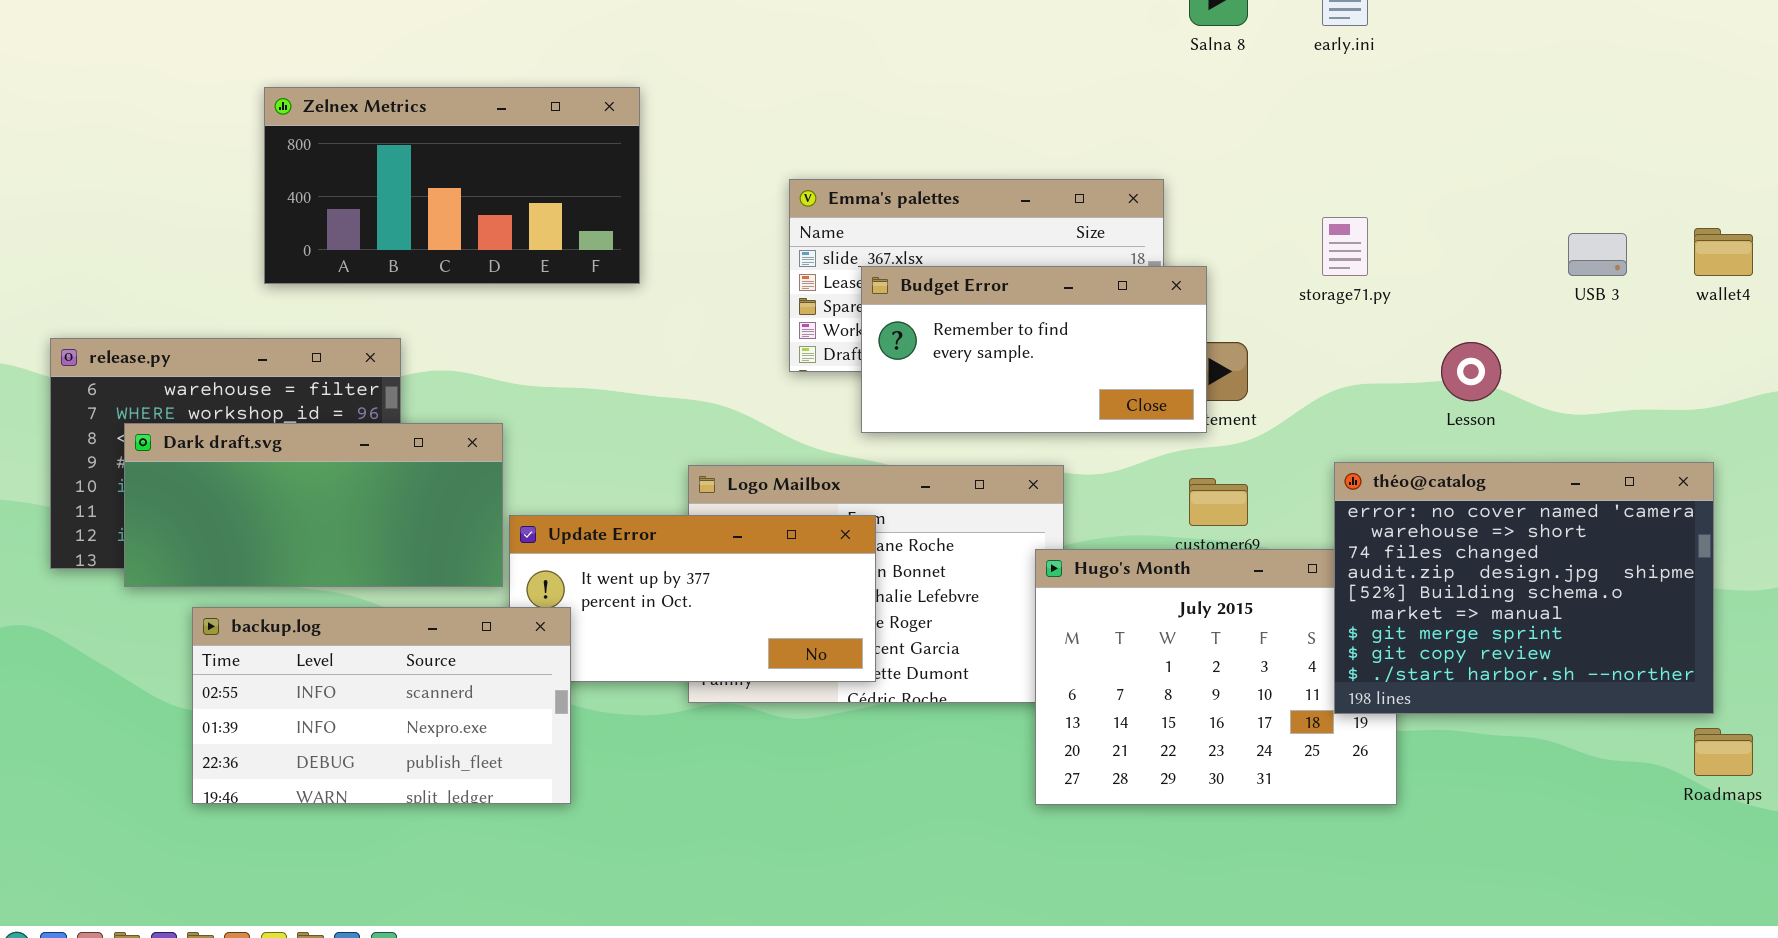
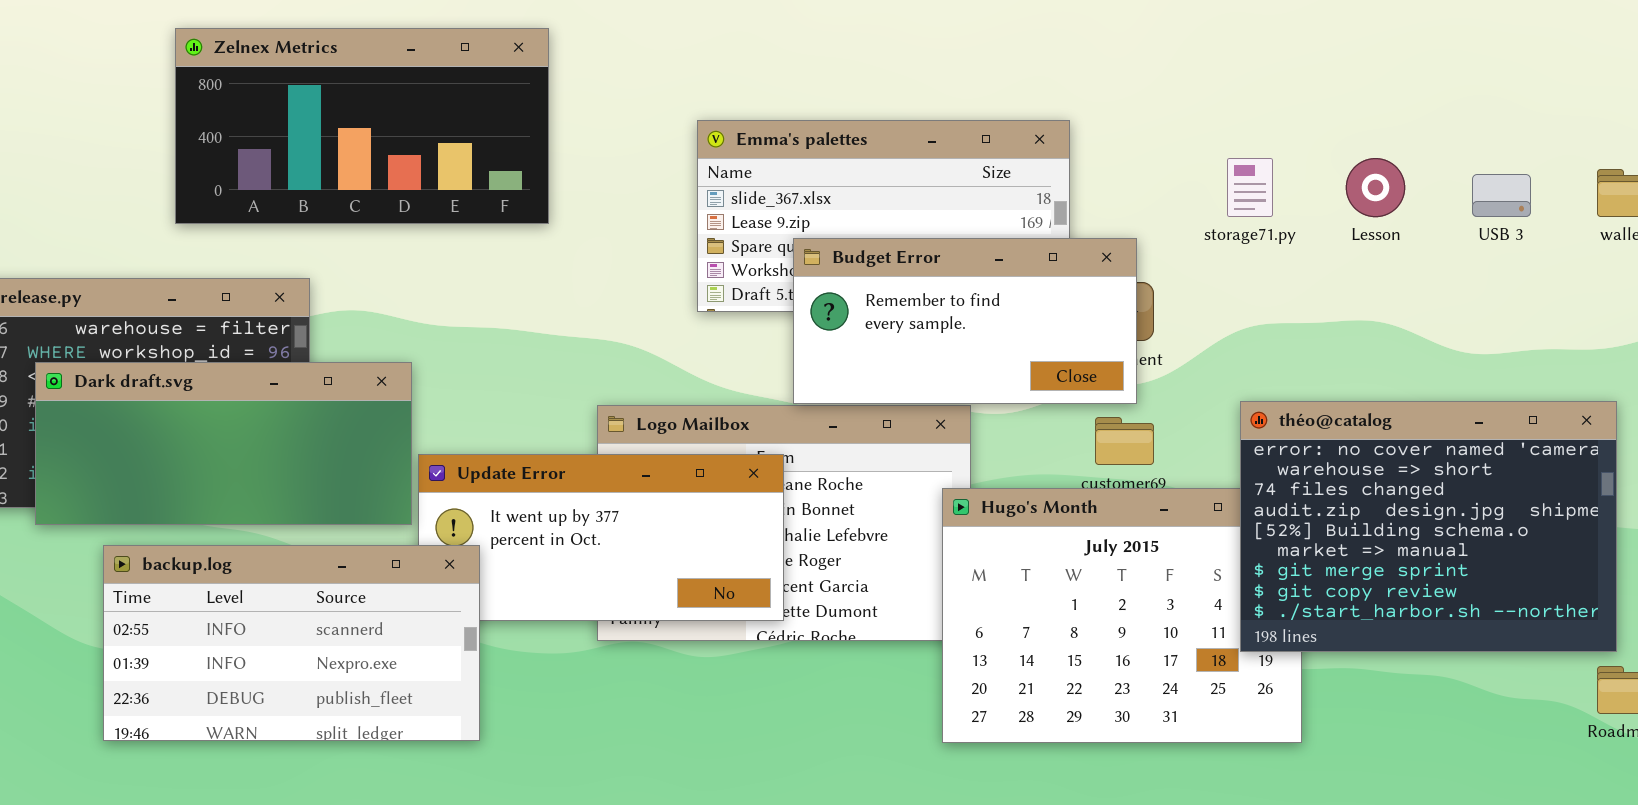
Budget Error: [861,266,1207,433] -> [793,238,1137,404], moved
Lesson: [1441,342,1501,401] -> [1346,158,1405,217], moved

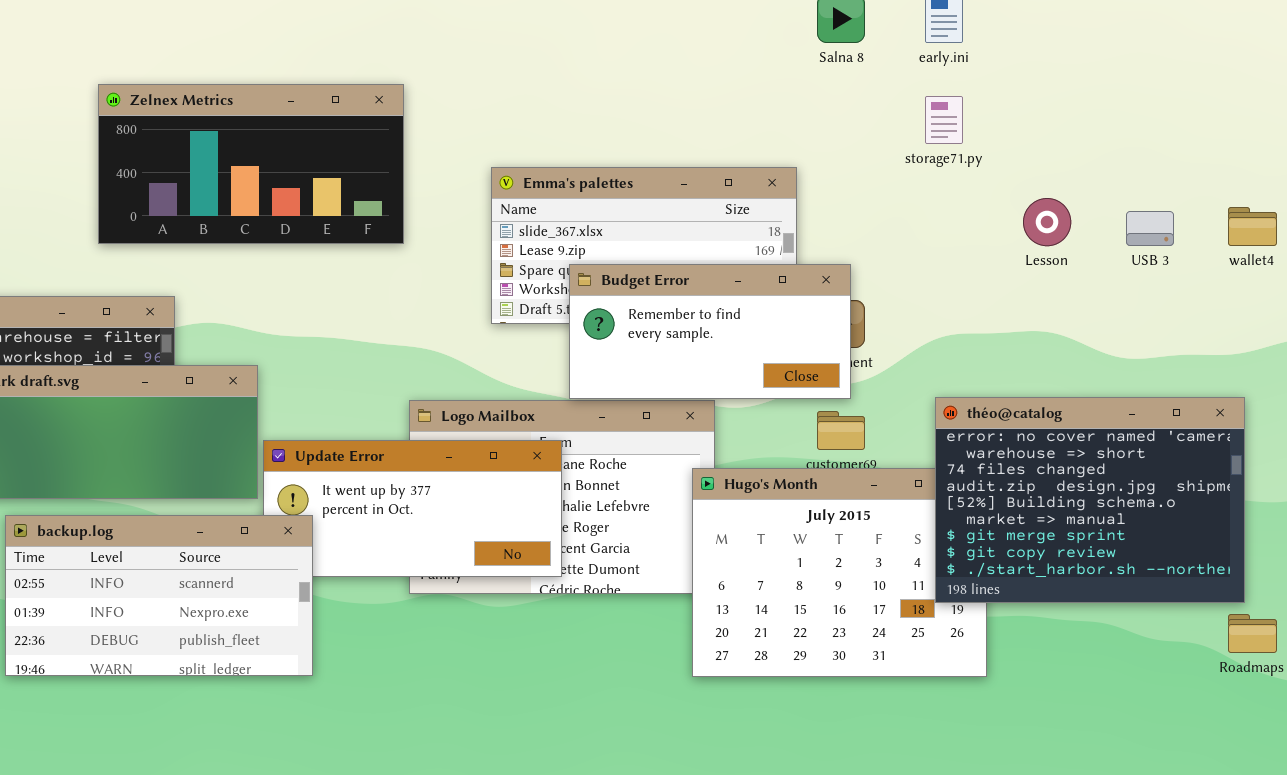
Zelnex Metrics: [175,28,549,224] -> [98,84,404,244], moved
storage71.py: [1227,158,1273,217] -> [925,96,963,144], moved

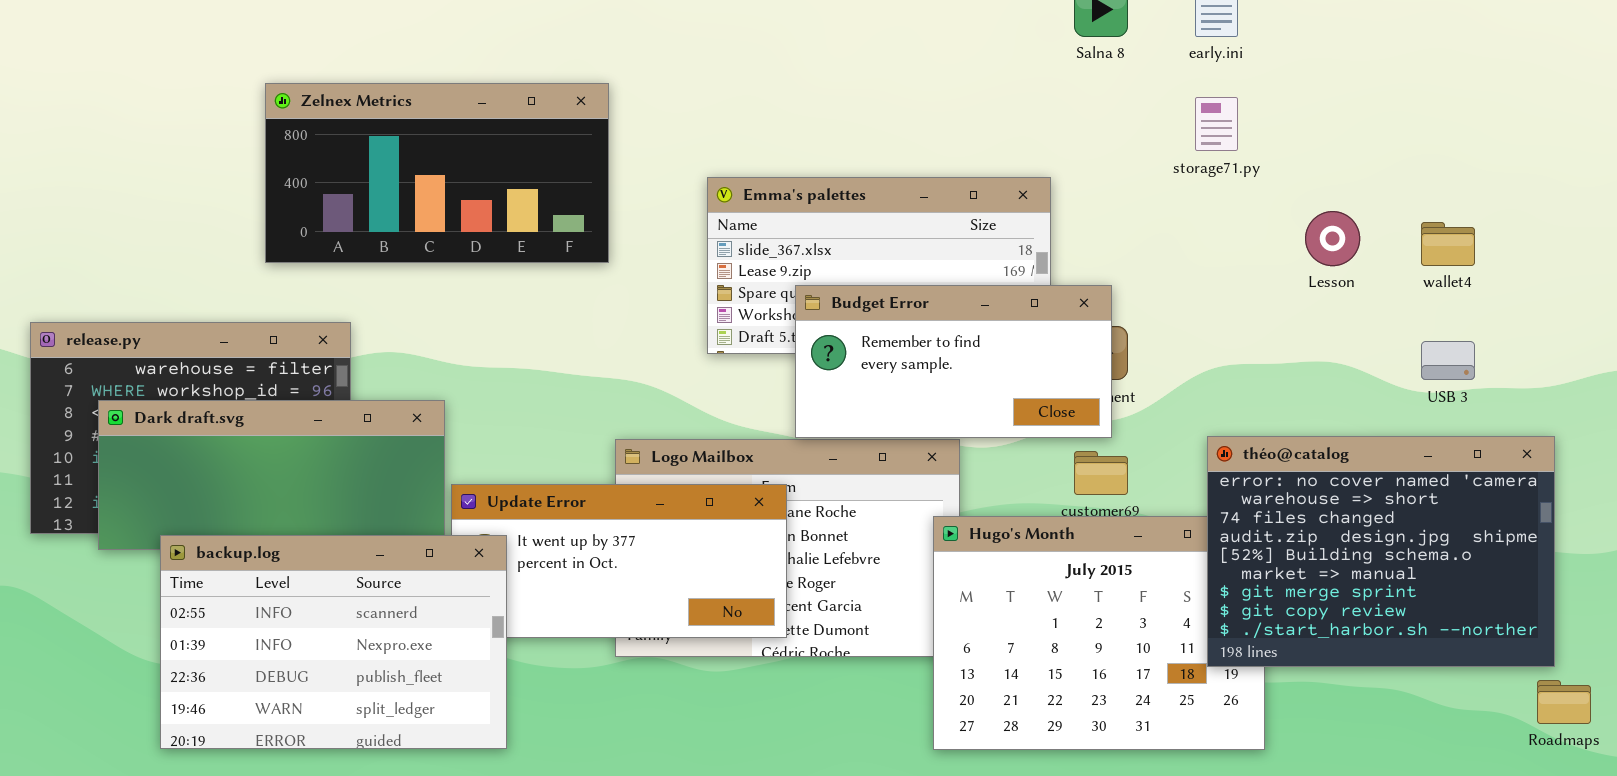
wallet4: [1228,207,1277,246] -> [1421,222,1475,266], moved
USB 3: [1126,211,1174,246] -> [1421,341,1475,380], moved
backup.log: [5,515,313,676] -> [160,535,507,749], resized

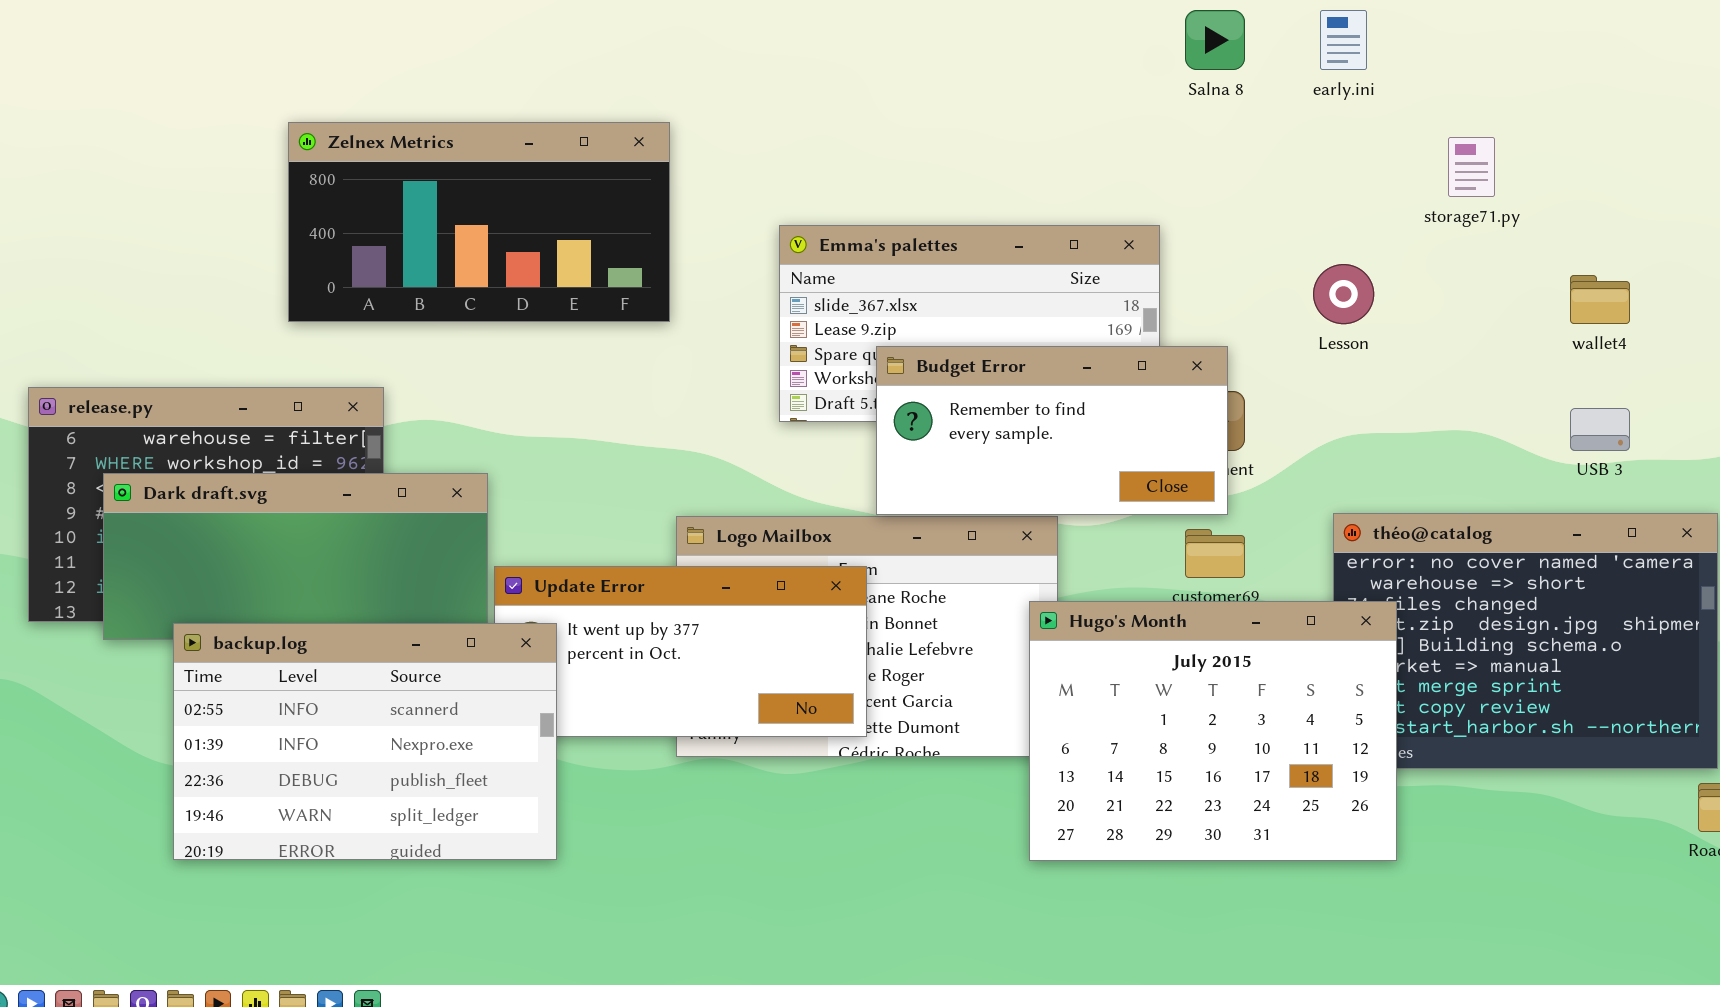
storage71.py: [1195,97,1238,151] -> [1448,137,1495,197], moved
Lesson: [1305,211,1360,266] -> [1313,264,1374,324], moved
Hugo's Month: [933,516,1265,750] -> [1029,601,1397,861], raised

